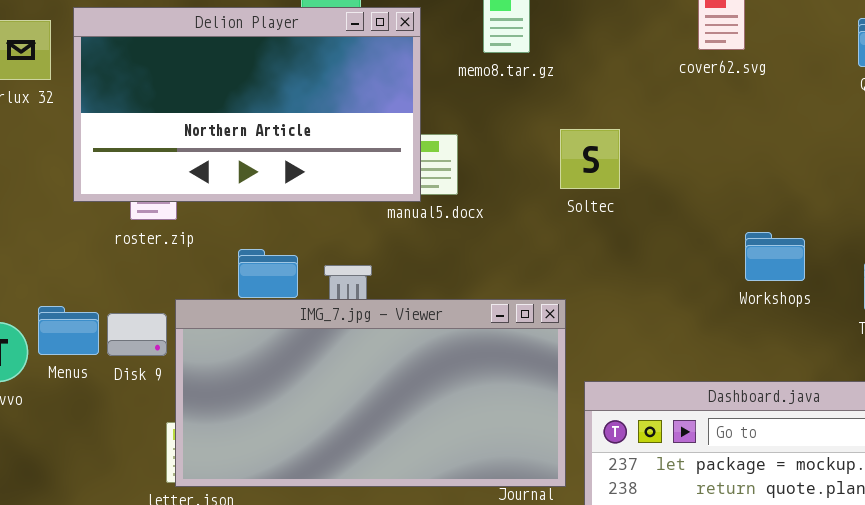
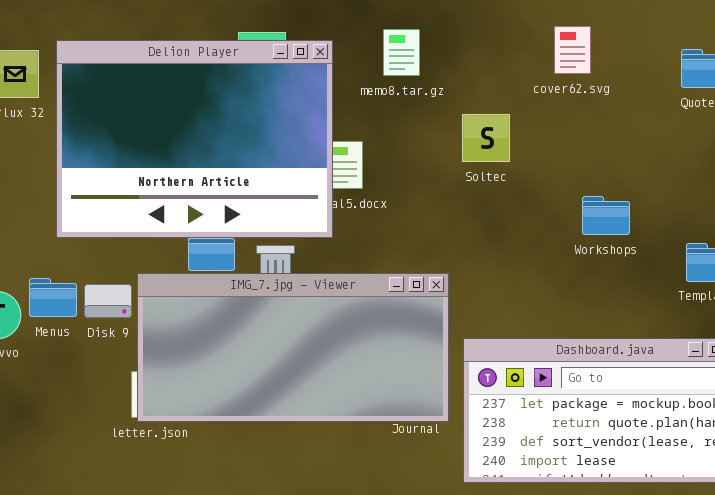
Delion Player: [73,7,421,202] -> [56,40,333,238], resized
Soltec: [560,129,620,189] -> [462,114,510,162], moved
Workshops: [745,232,805,281] -> [582,196,630,235], moved

